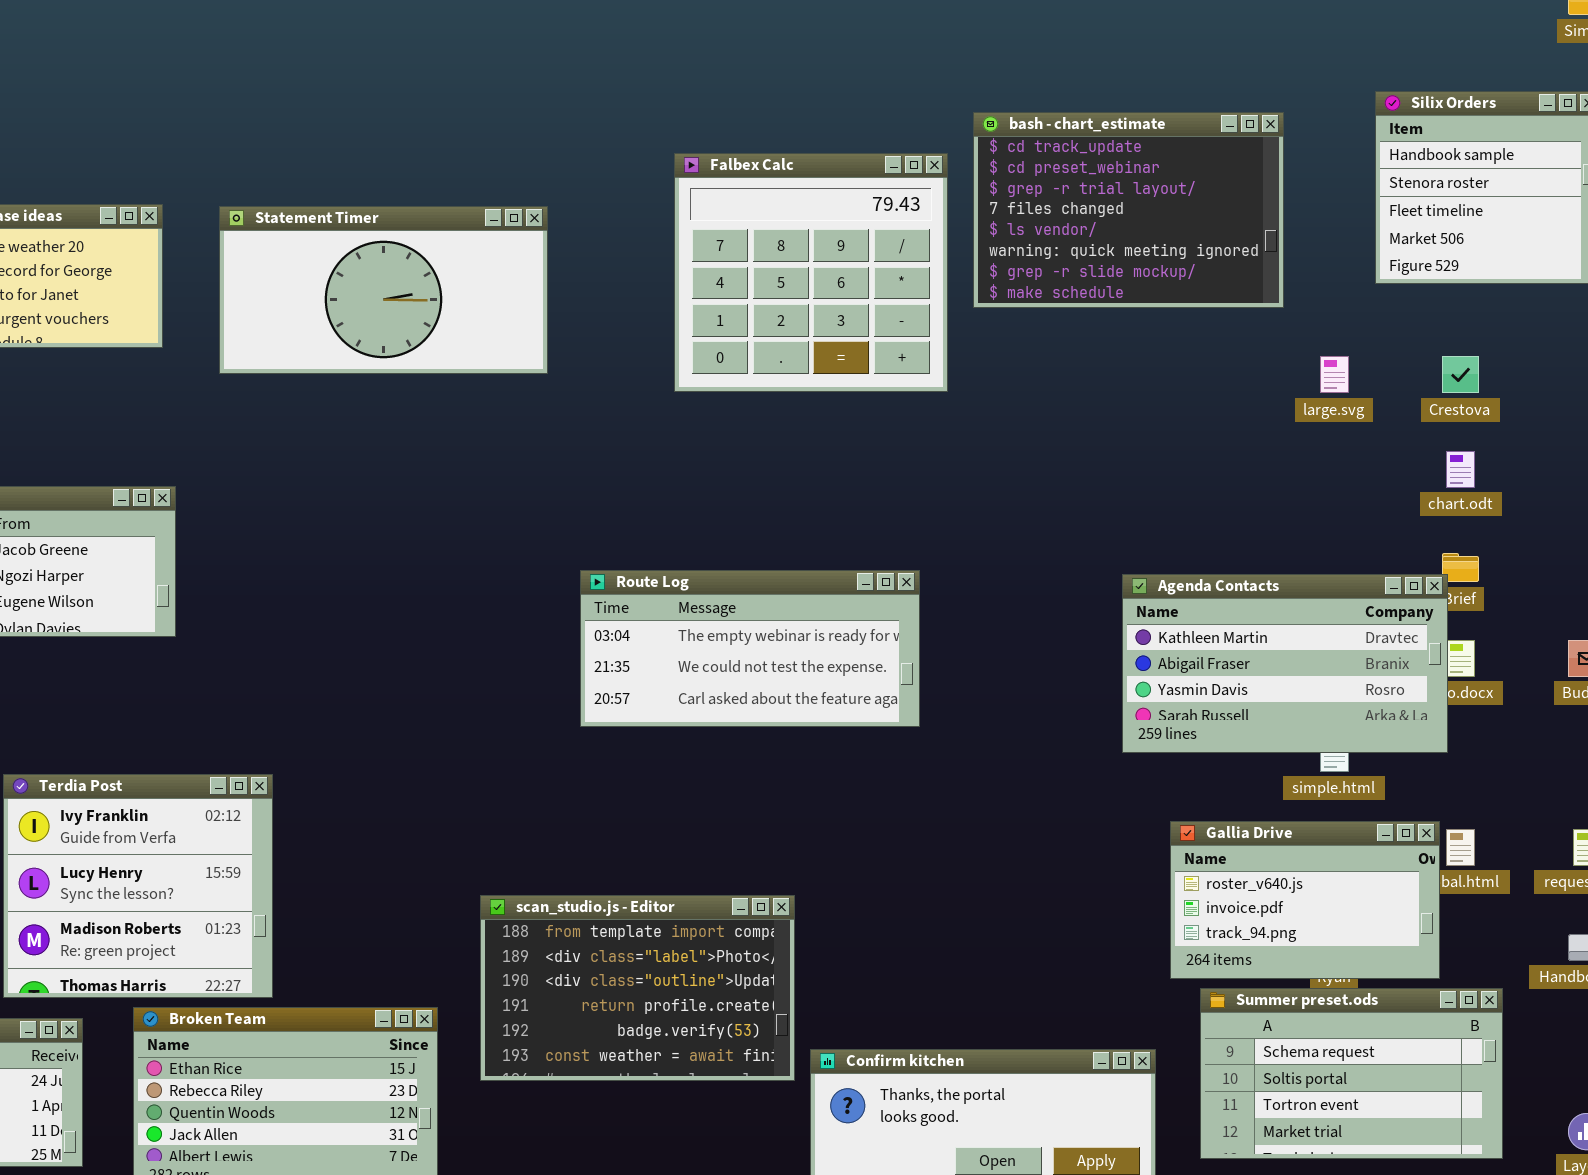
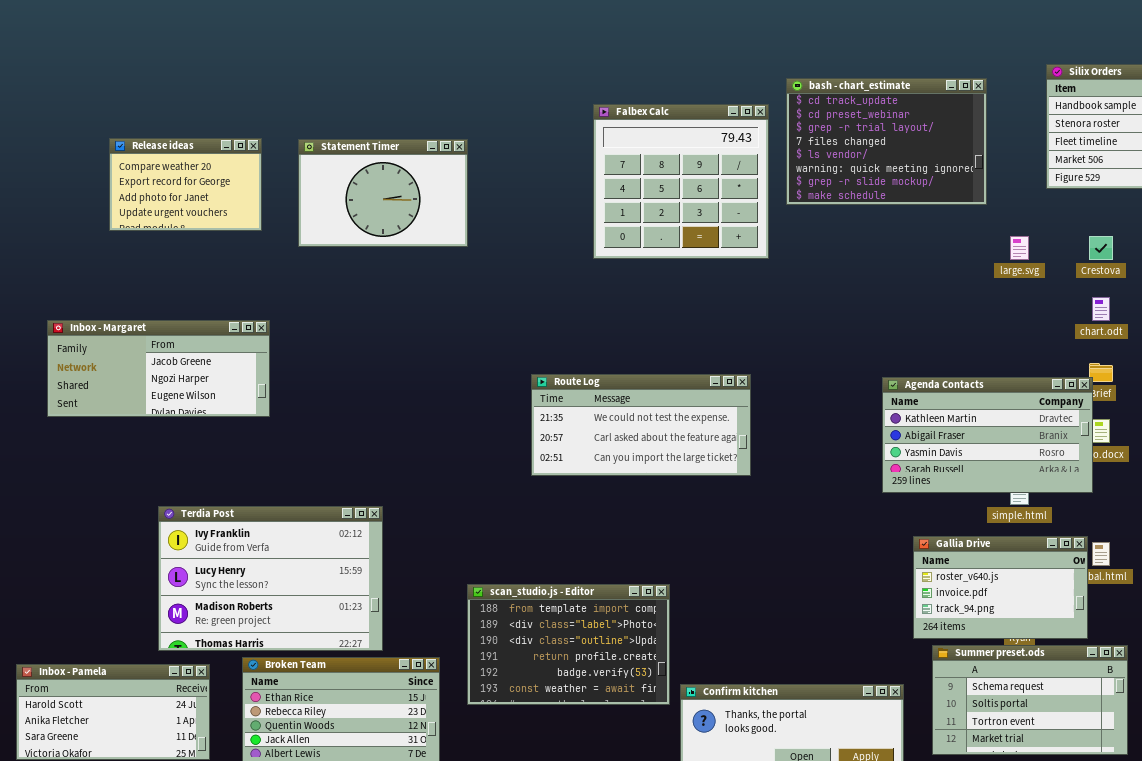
Statement Timer: [219,206,548,374] -> [298,139,468,247], resized
Route Log: [580,570,920,727] -> [531,374,751,476], scrolled down 1 row
Terdia Post: [3,774,273,998] -> [158,506,383,651], resized

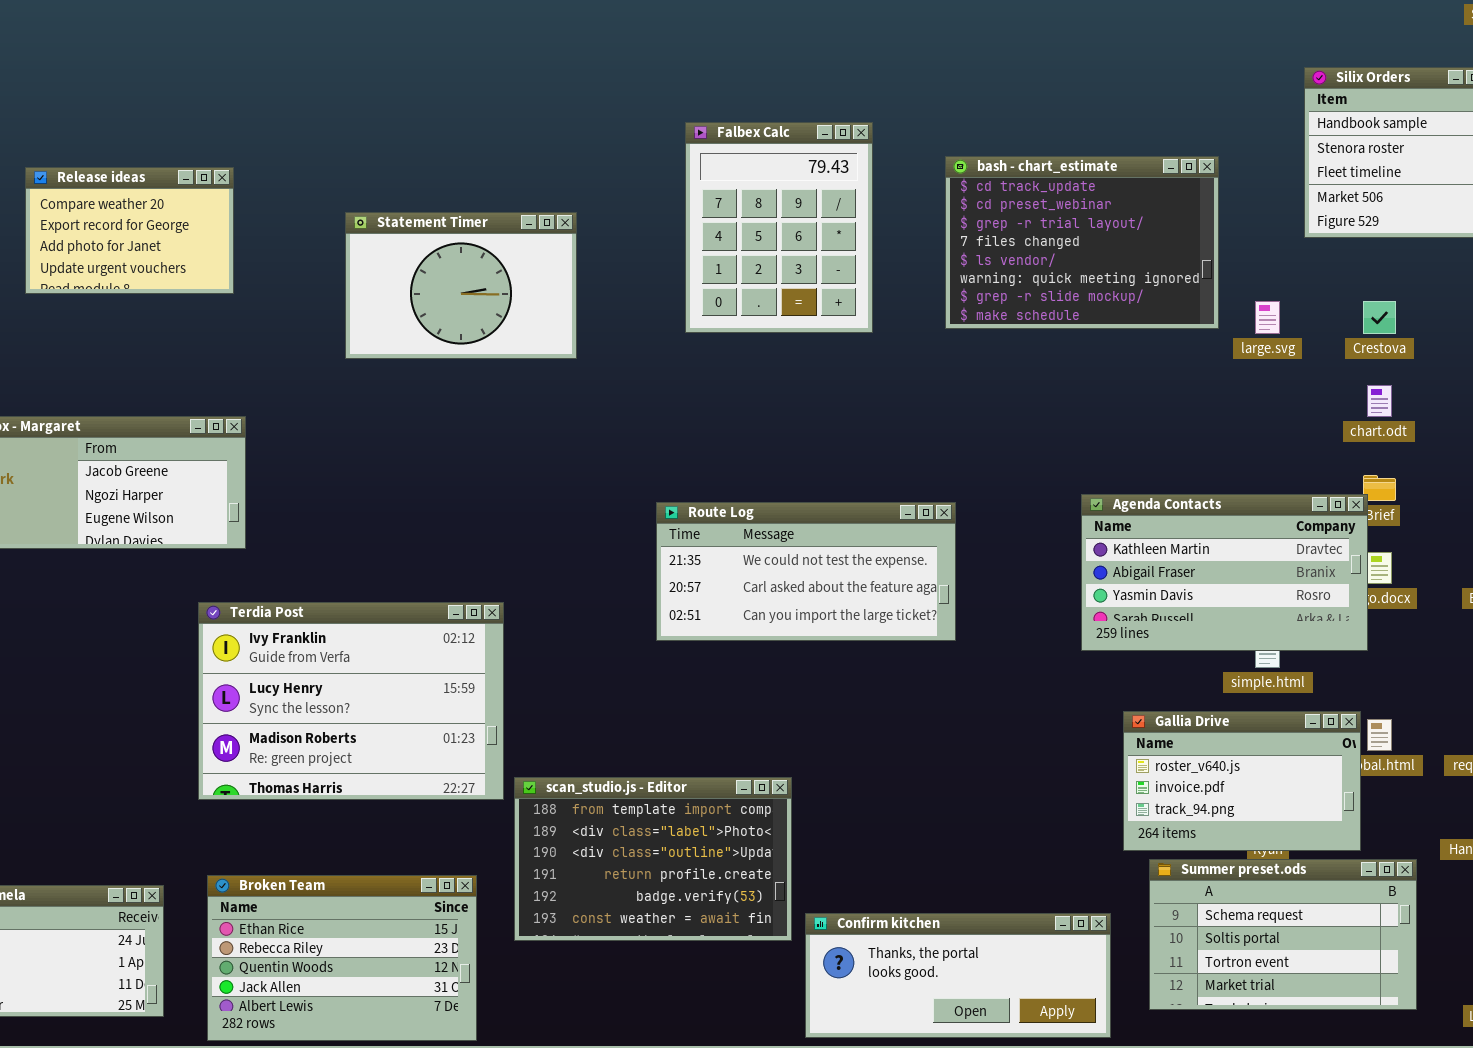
bash - chart_estimate: [786,78,987,205] -> [945,156,1219,329], moved
Falbex Calc: [593,104,769,259] -> [685,122,873,333], resized
Statement Timer: [298,139,468,247] -> [345,212,577,359], moved
Route Log: [531,374,751,476] -> [656,502,956,641], moved
Terdia Post: [158,506,383,651] -> [198,602,504,800], moved

